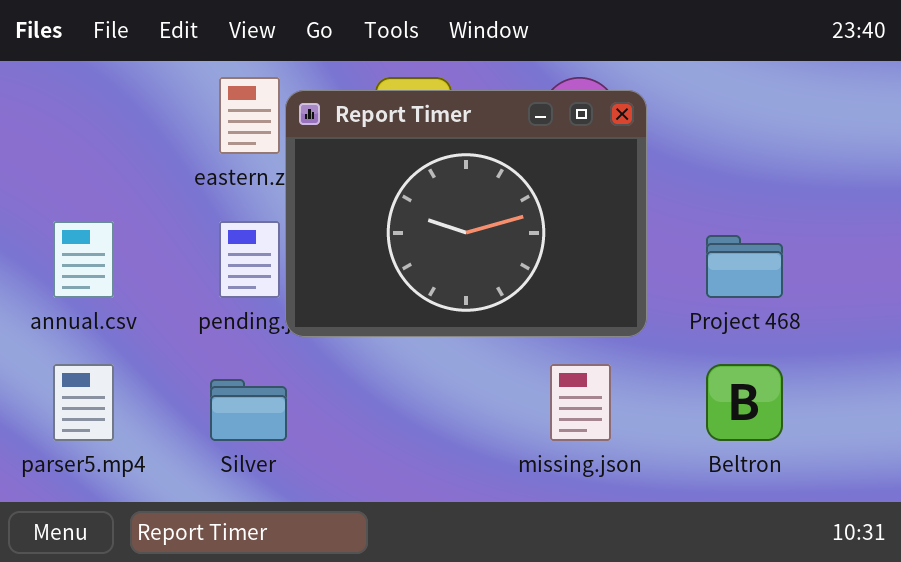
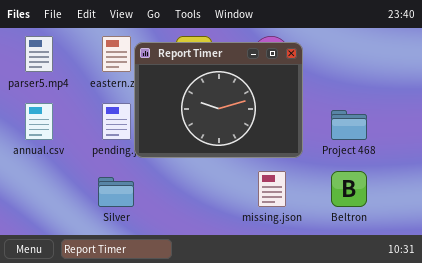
parser5.mp4: [53,364,114,441] -> [25,36,53,72], moved

